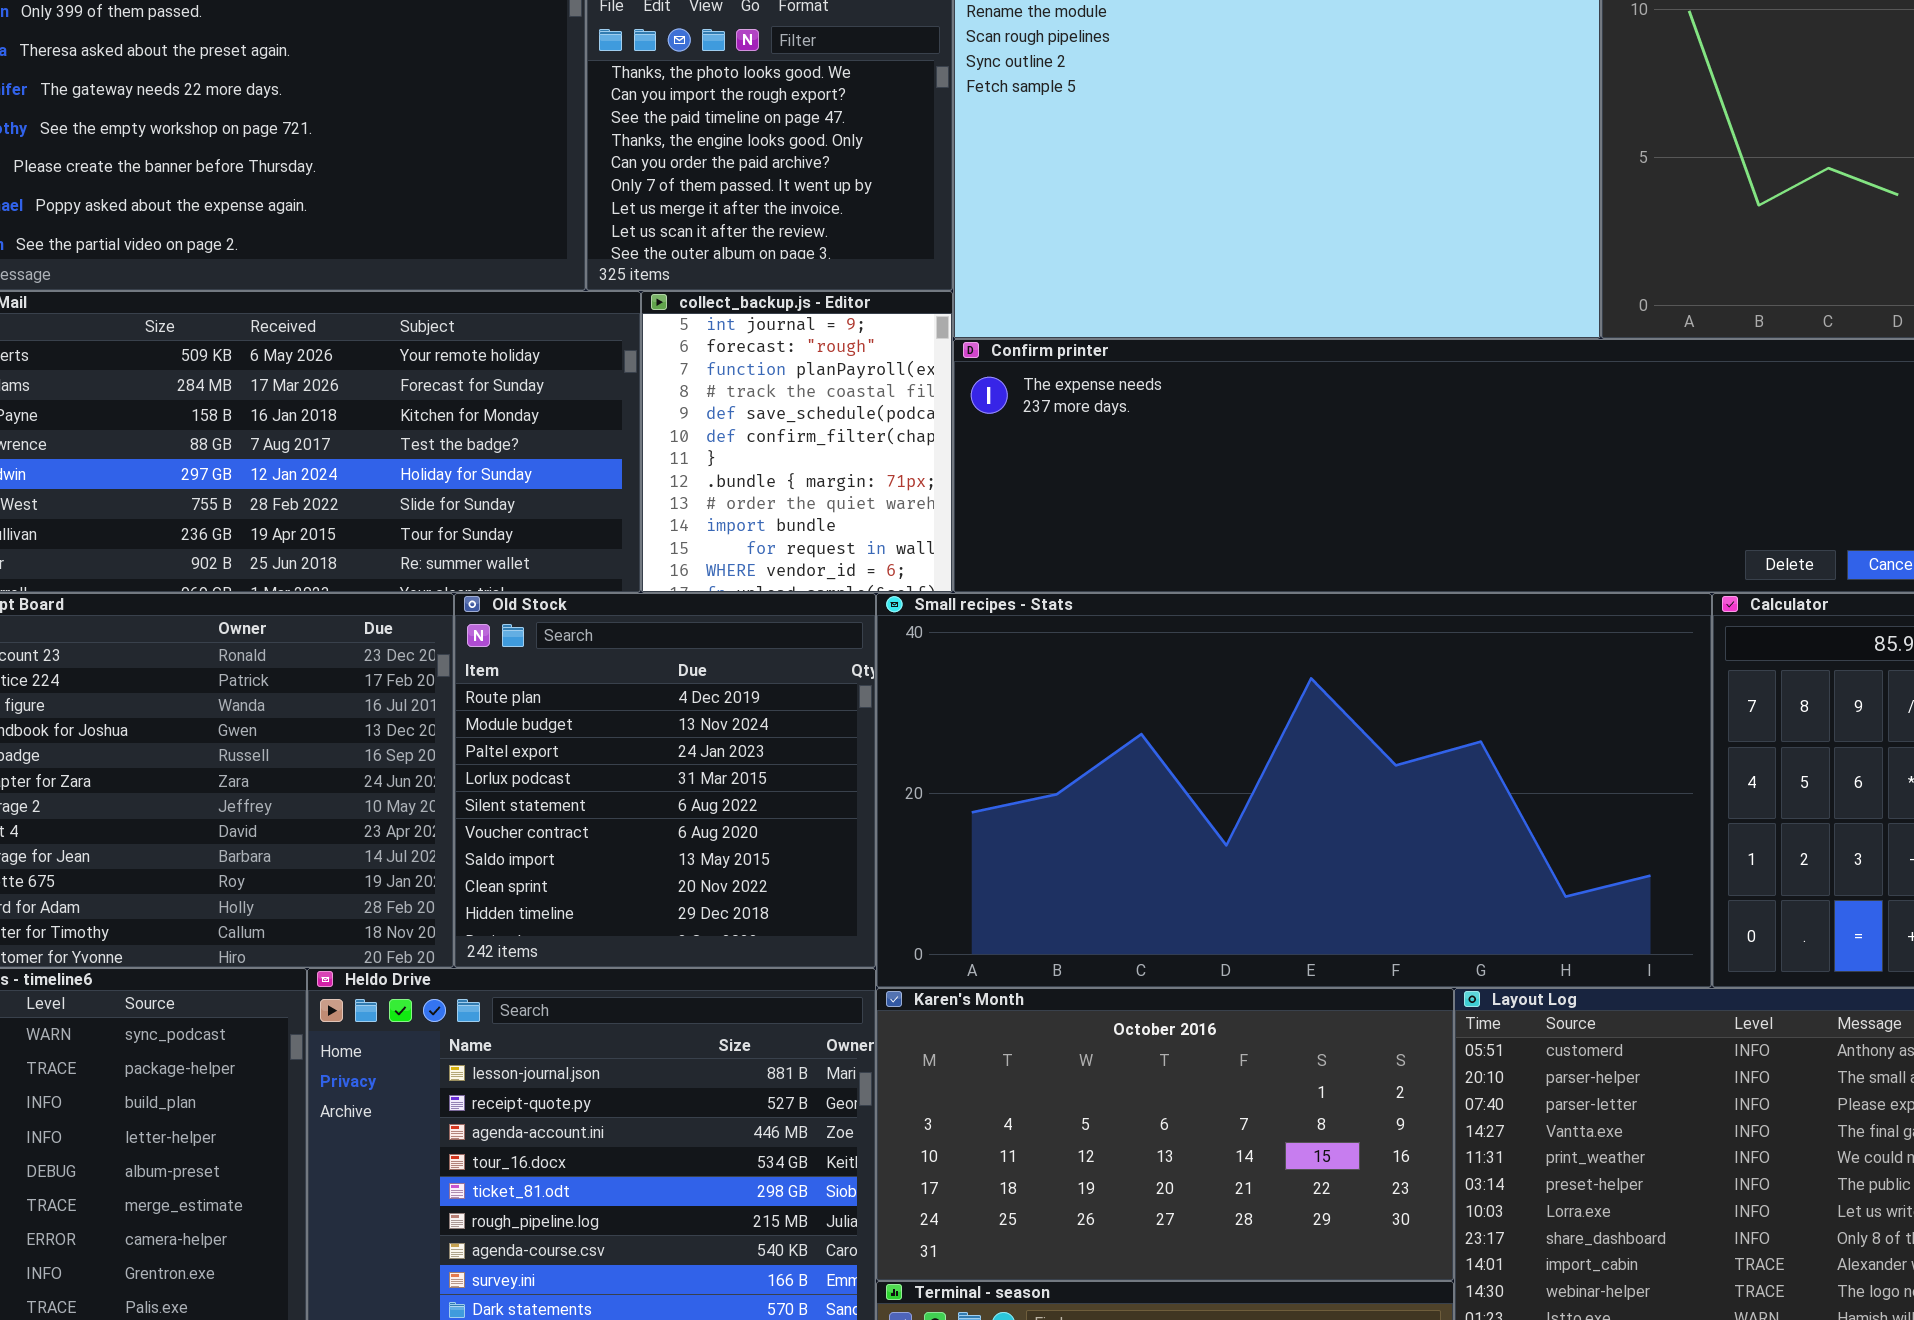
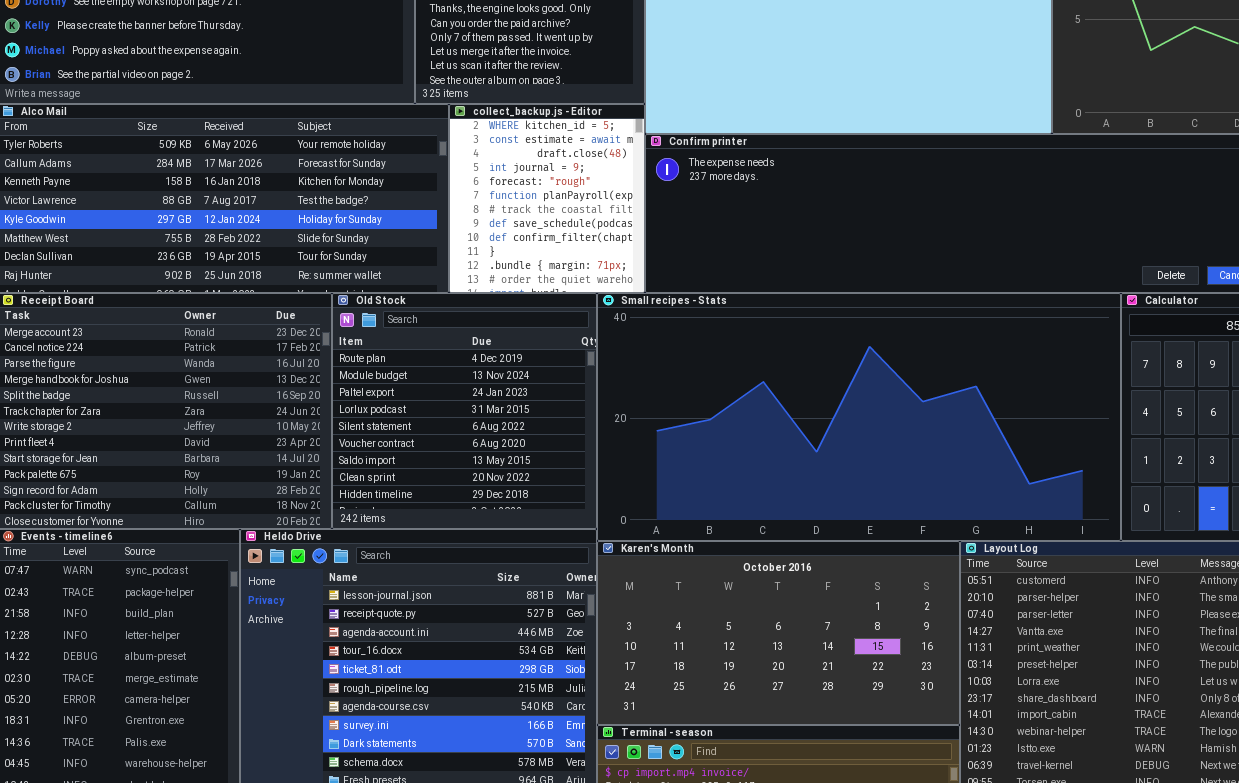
collect_backup.js - Editor: [641,291,953,593] -> [449,104,645,293], scrolled up 3 rows

